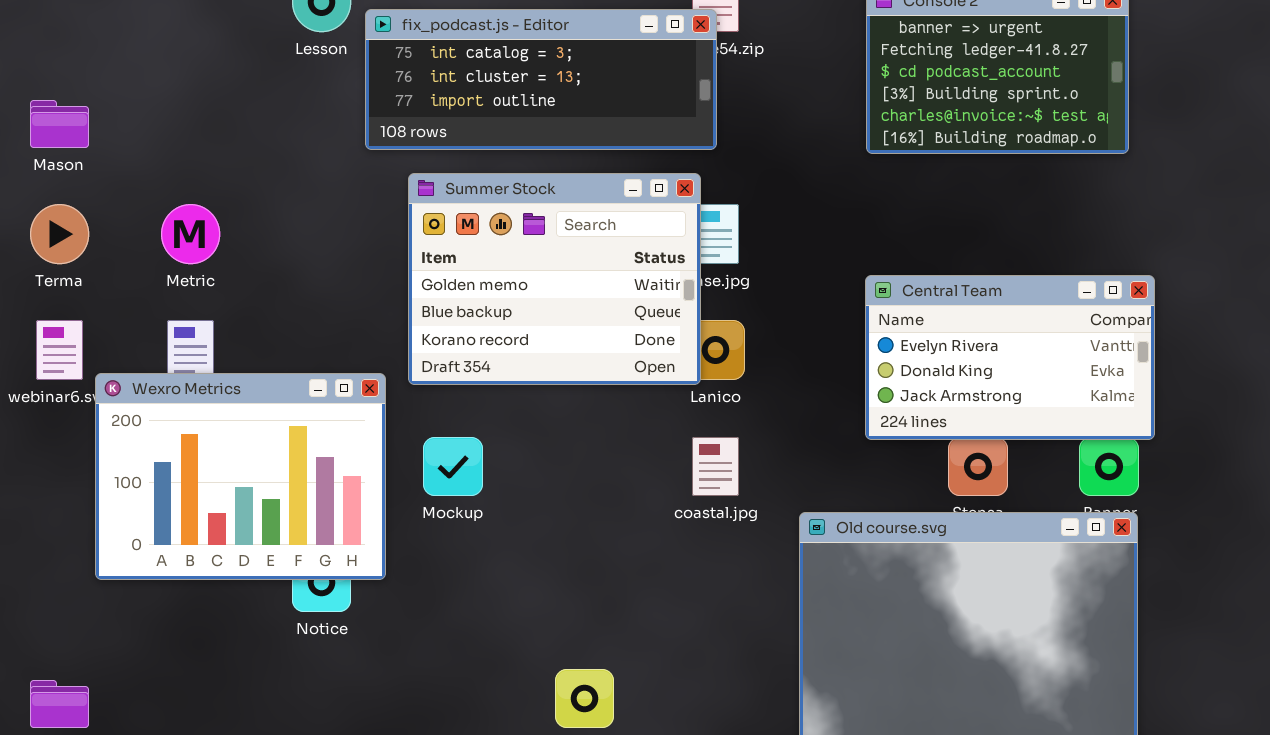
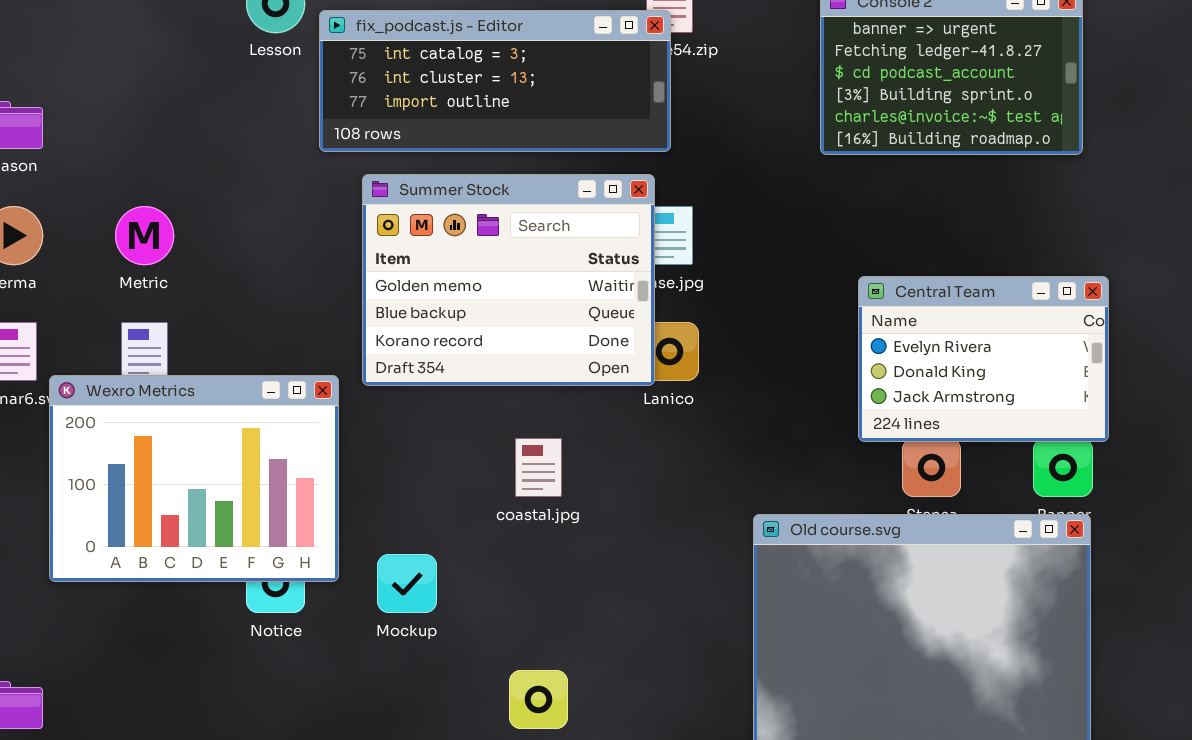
Central Team: [865,275,1155,440] -> [858,276,1109,442], resized
Mockup: [423,437,483,496] -> [377,554,437,613], moved
coastal.jpg: [692,437,739,496] -> [515,438,562,497], moved

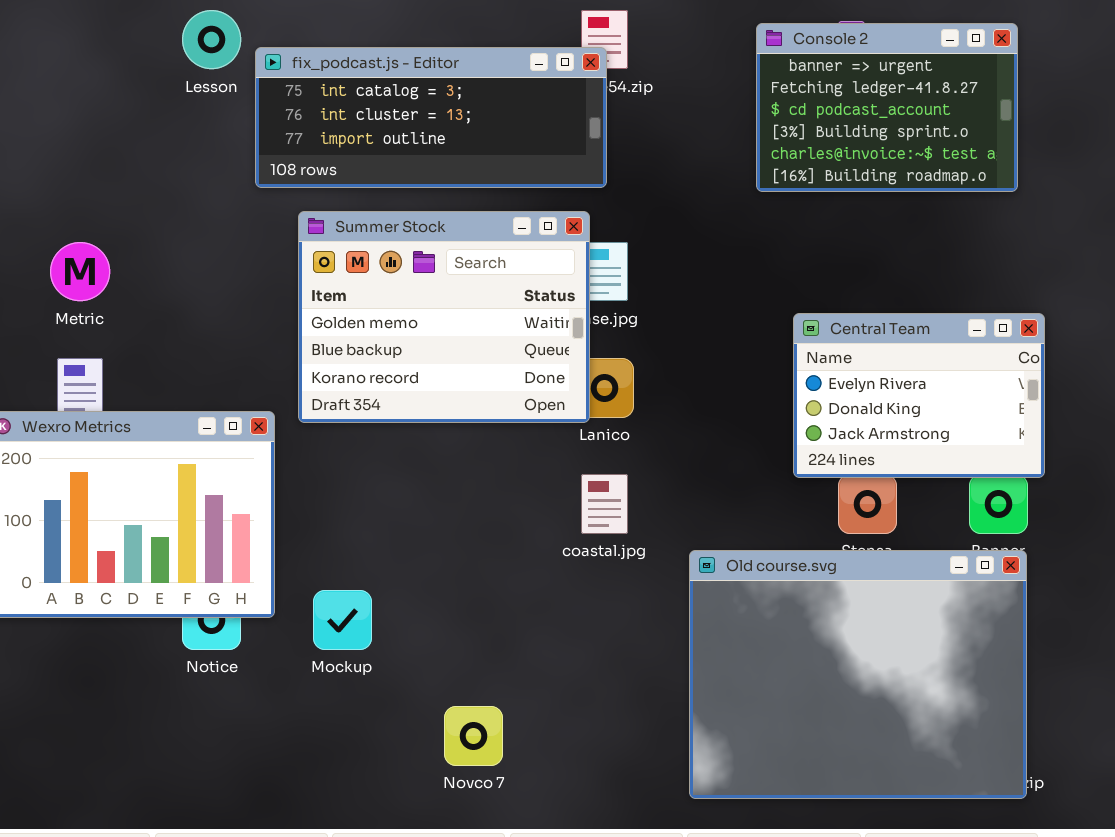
coastal.jpg: [515,438,562,497] -> [581,474,628,534], moved

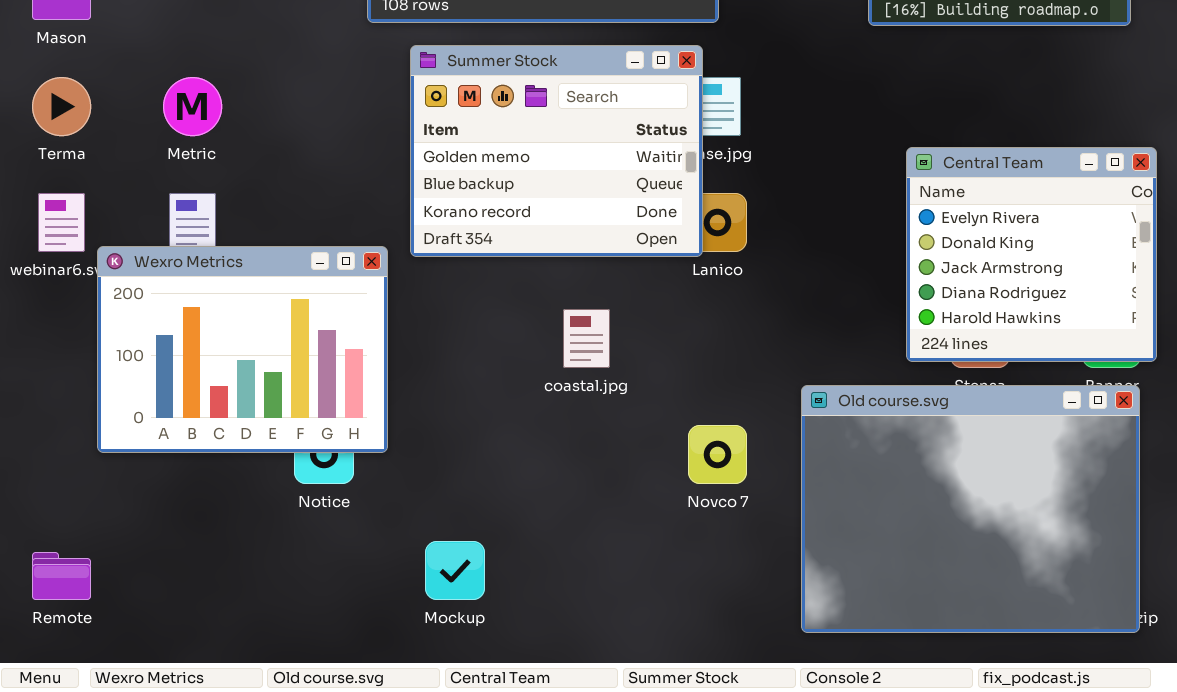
Central Team: [793,313,1045,478] -> [906,147,1157,362], resized
coastal.jpg: [581,474,628,534] -> [563,309,610,368], moved
Mockup: [313,590,372,650] -> [425,541,485,600], moved
Novco 7: [444,706,503,766] -> [688,425,747,484], moved

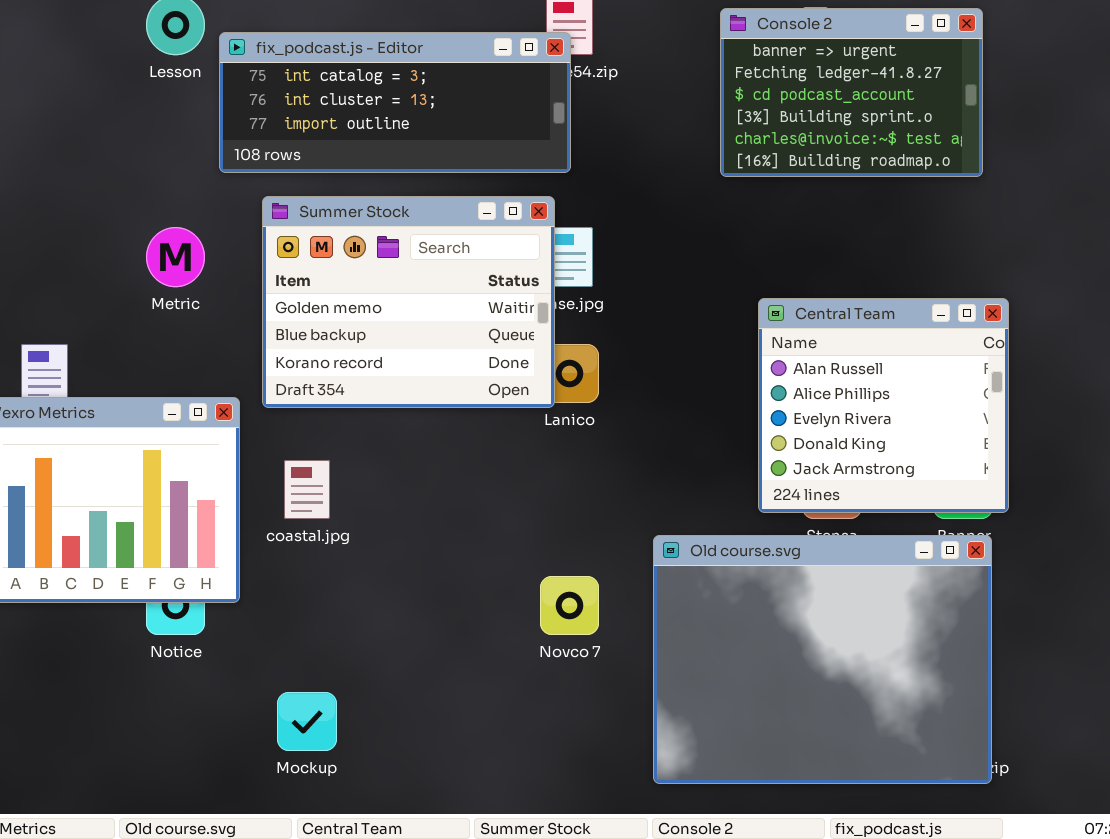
Metric: [163,77,222,136] -> [146,227,205,287], moved
Central Team: [906,147,1157,362] -> [758,298,1009,513], scrolled up 2 rows
coastal.jpg: [563,309,610,368] -> [284,460,330,519], moved

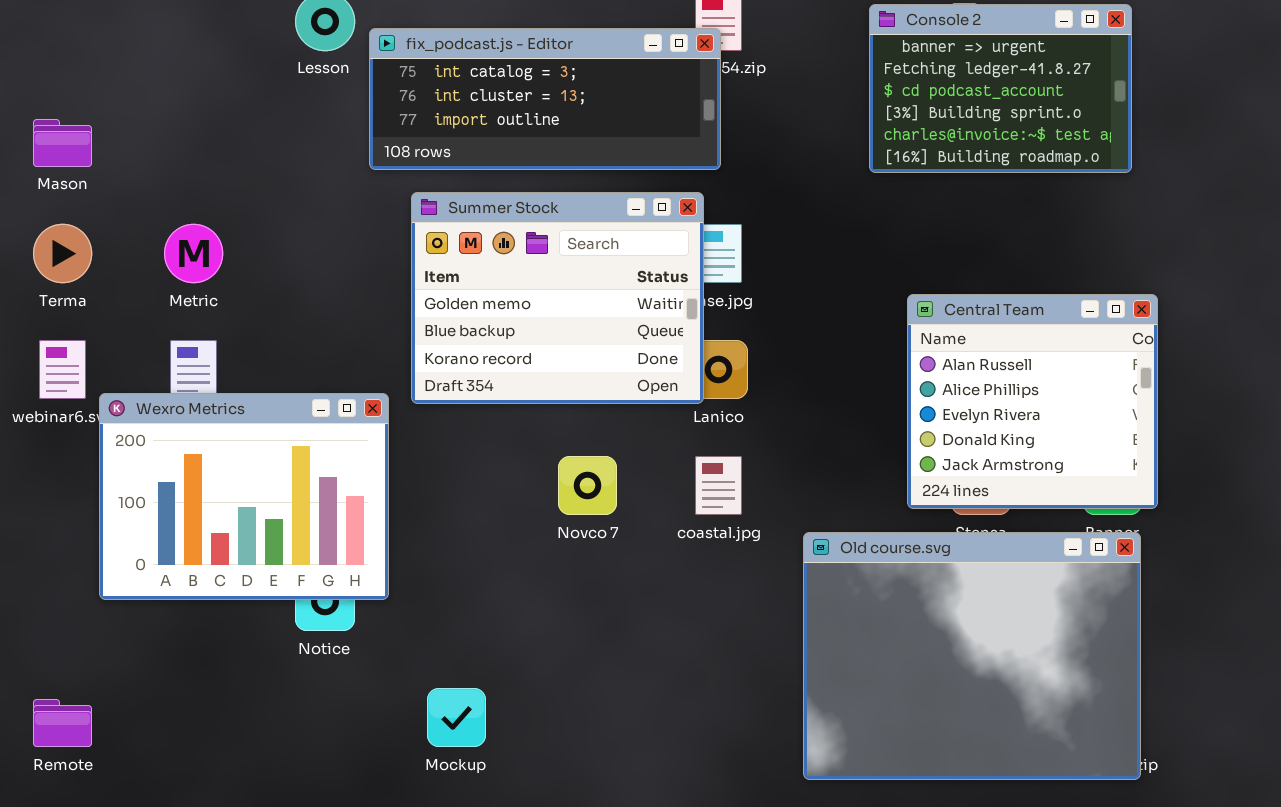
Metric: [146,227,205,287] -> [164,224,223,283], moved
coastal.jpg: [284,460,330,519] -> [695,456,742,515], moved
Novco 7: [540,576,599,635] -> [558,456,617,515], moved

